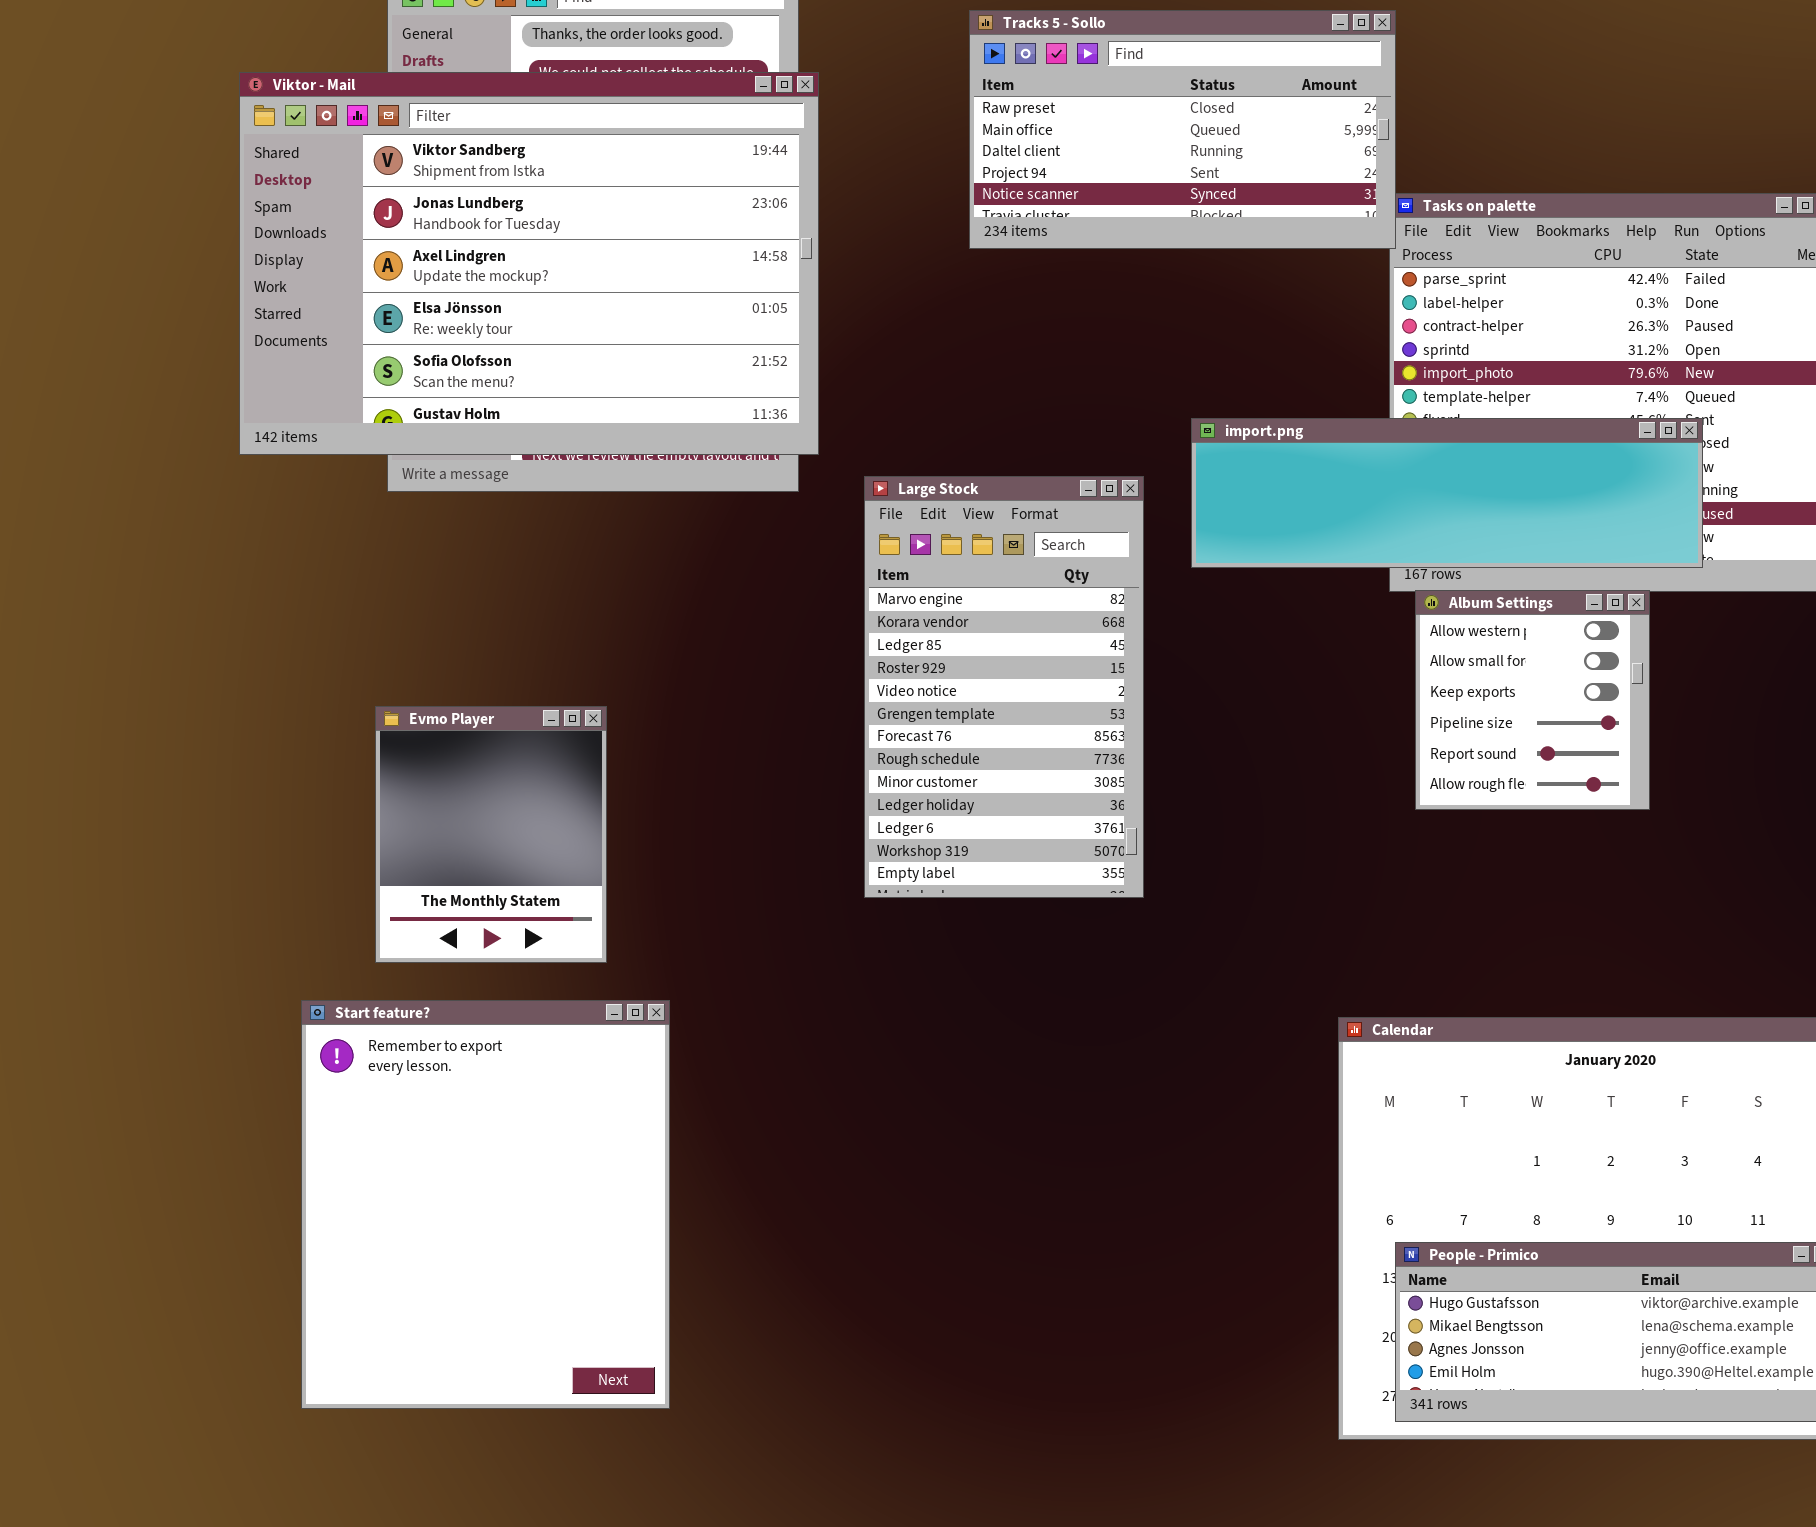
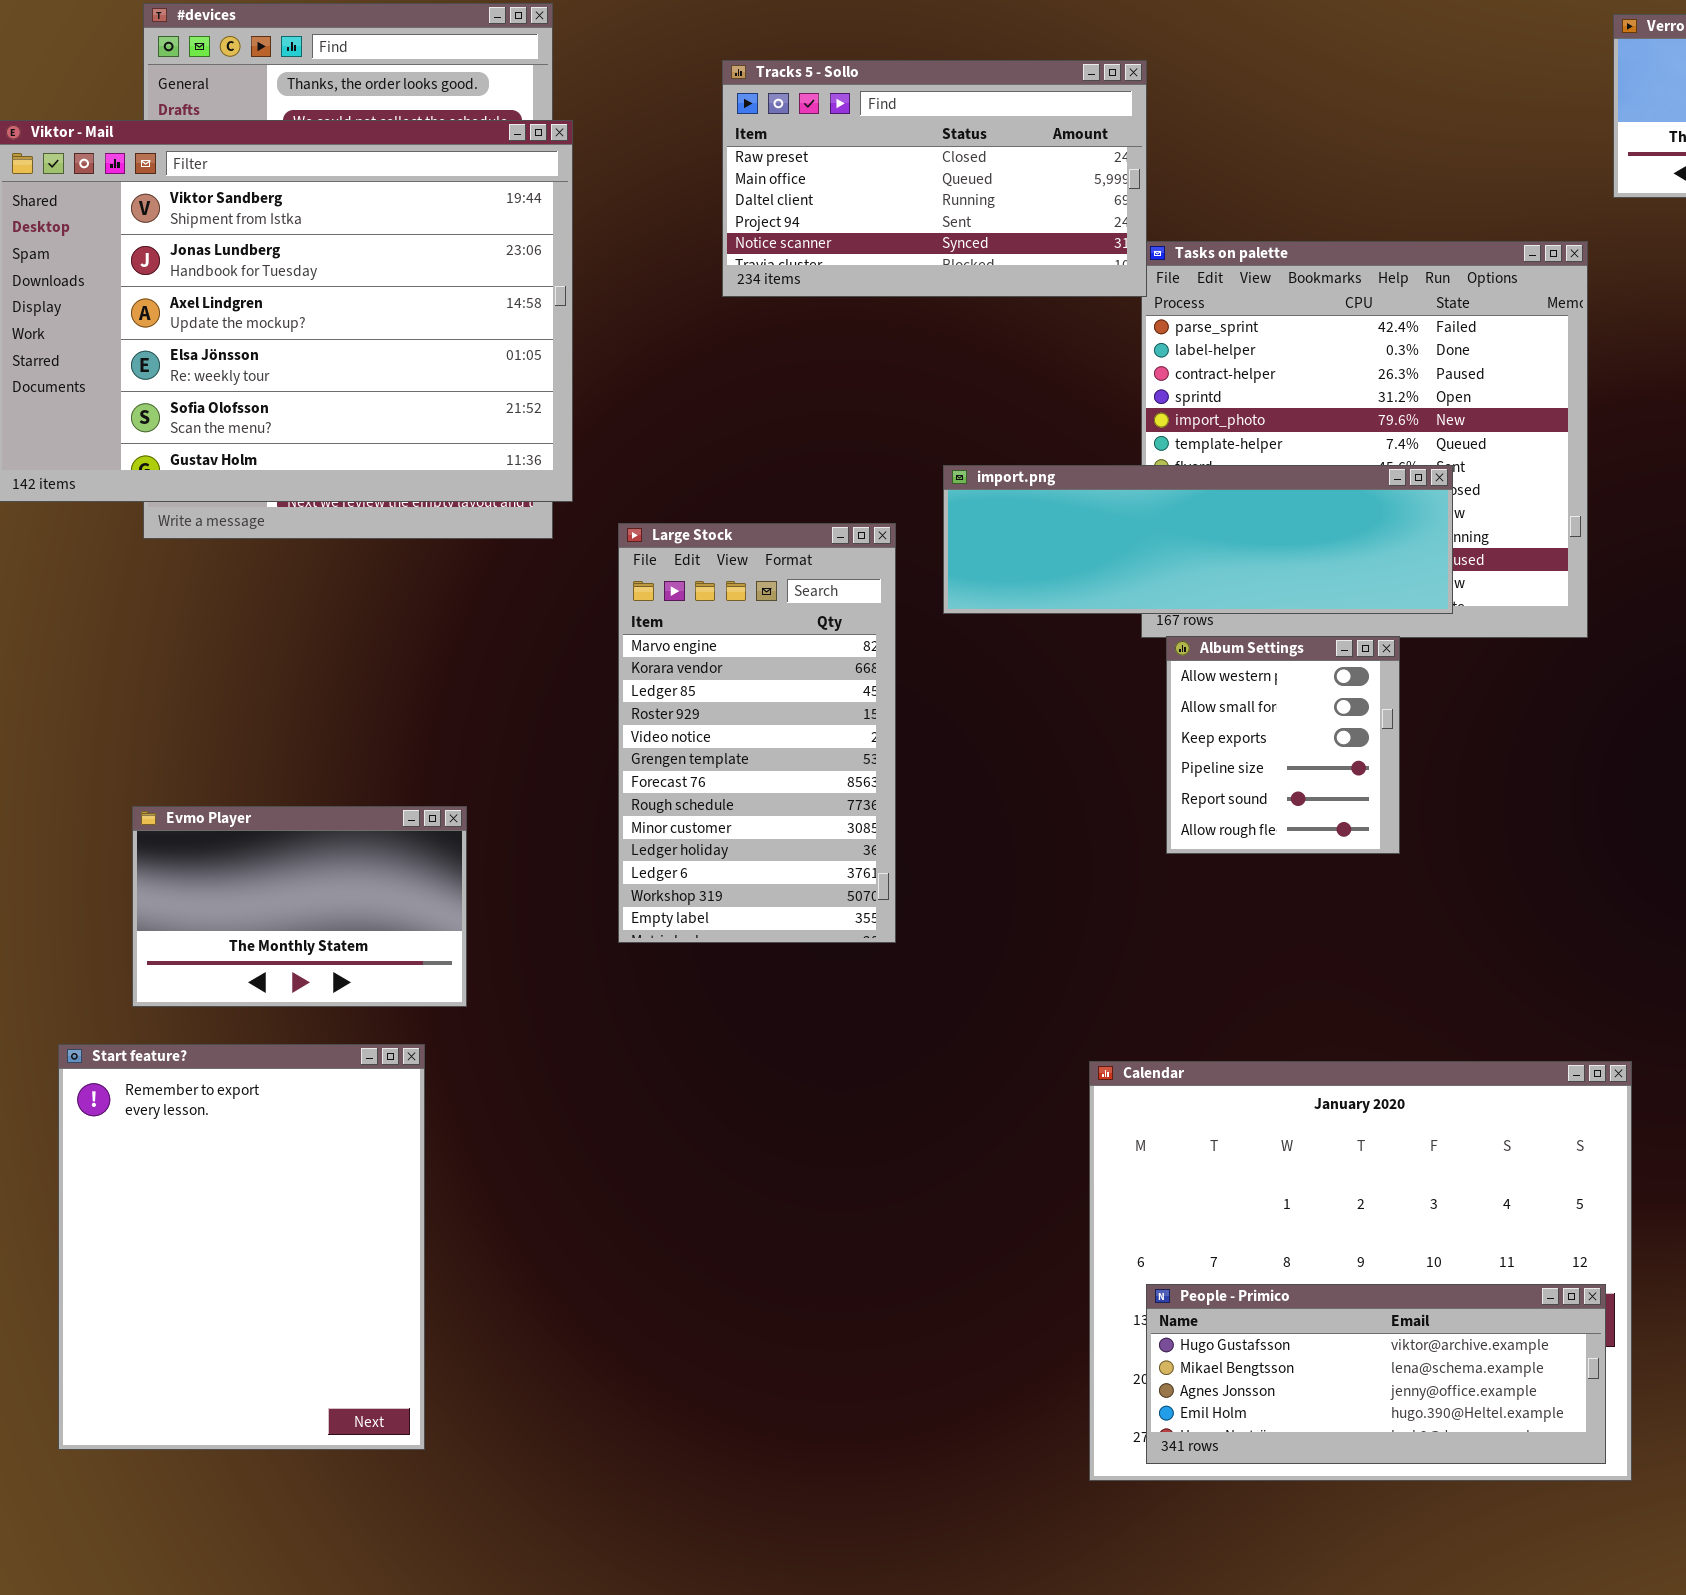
Evmo Player: [375,706,607,963] -> [132,806,467,1007], resized

